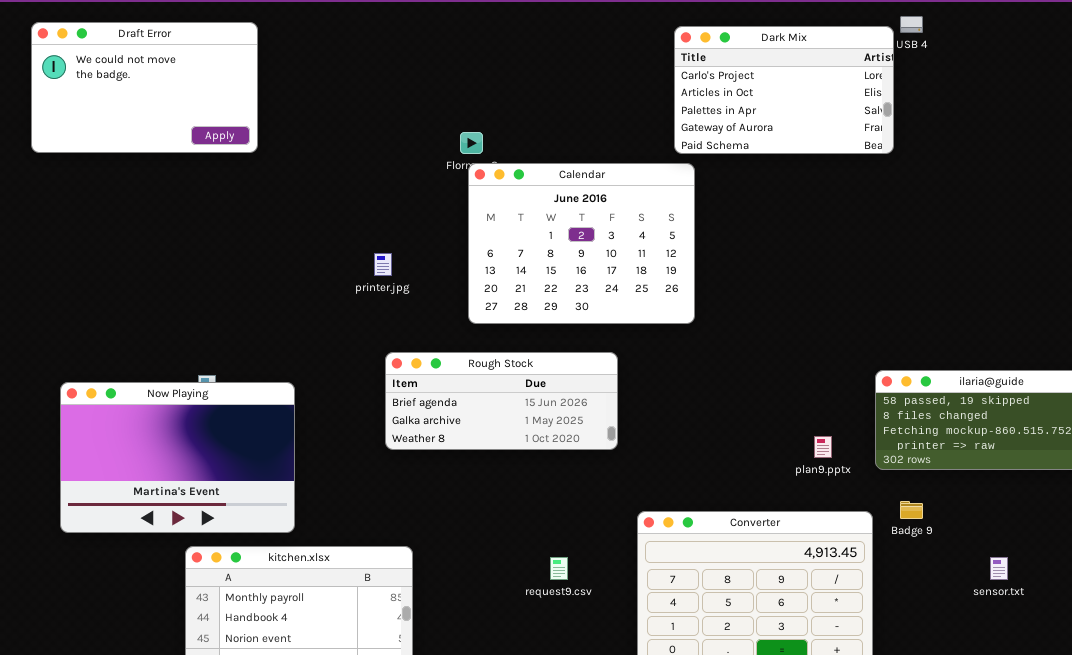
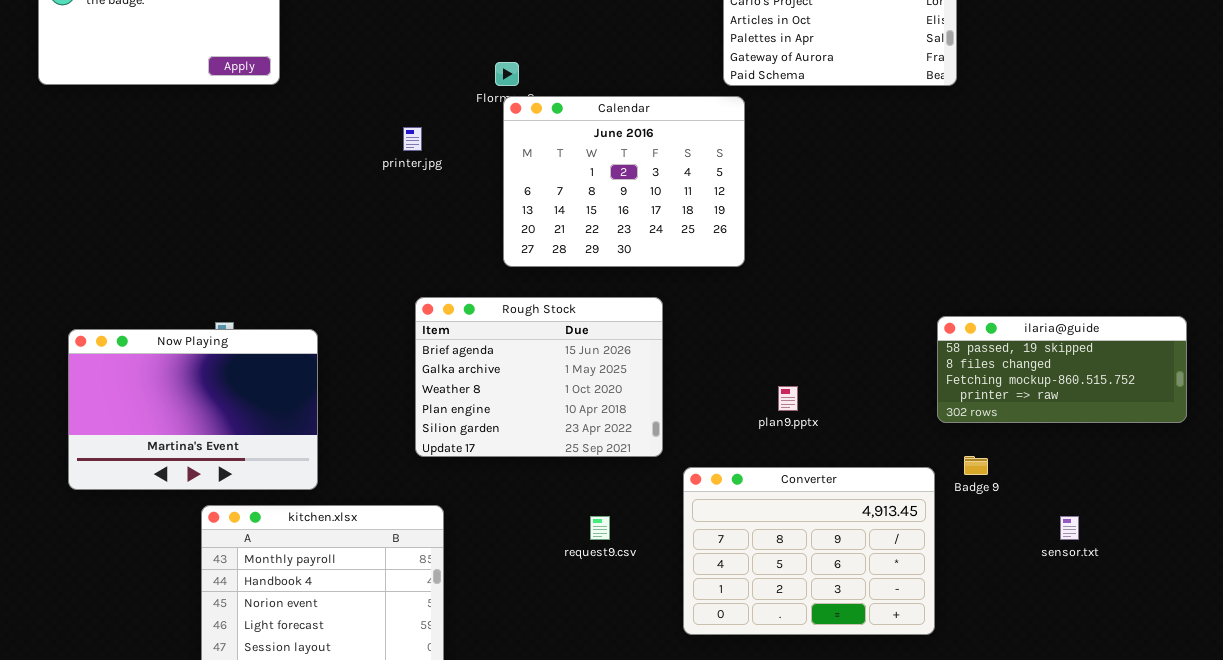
printer.jpg: [374,253,392,276] -> [403,127,422,151], moved
Rough Stock: [385,352,618,450] -> [415,297,663,457], resized
plan9.pptx: [814,436,832,458] -> [778,386,798,411], moved

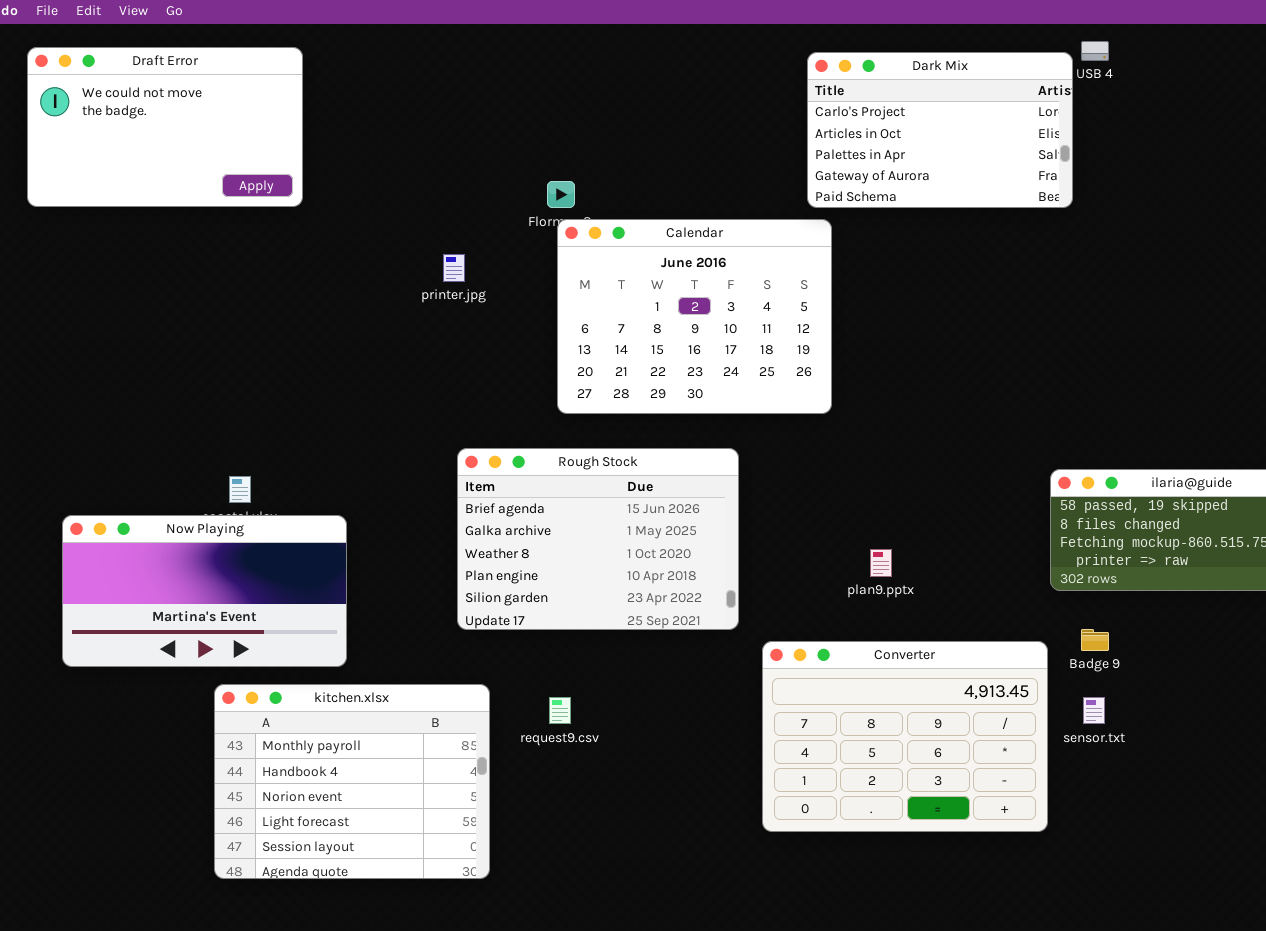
Now Playing: [68,329,318,490] -> [62,515,347,667], resized
request9.csv: [590,516,610,540] -> [549,697,571,724], moved
sensor.txt: [1060,516,1079,540] -> [1083,697,1105,724], moved

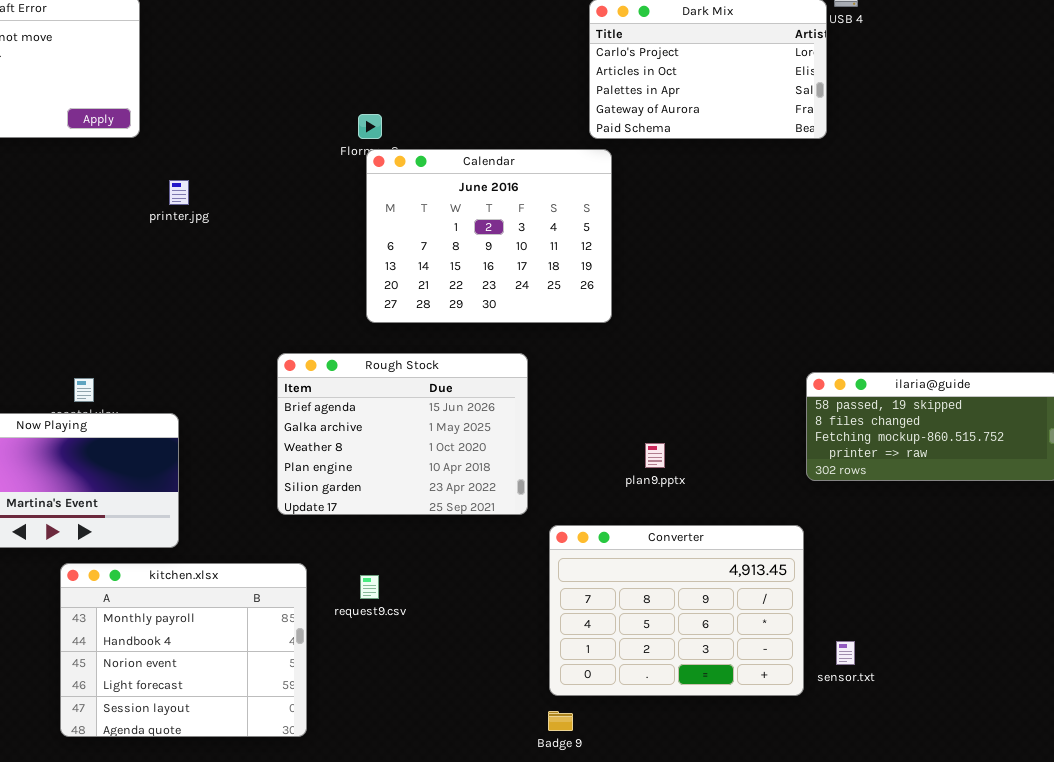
printer.jpg: [443,254,465,282] -> [169,180,189,205], moved
Badge 9: [1081,629,1109,651] -> [548,711,573,731], moved
sensor.txt: [1083,697,1105,724] -> [836,641,855,665], moved

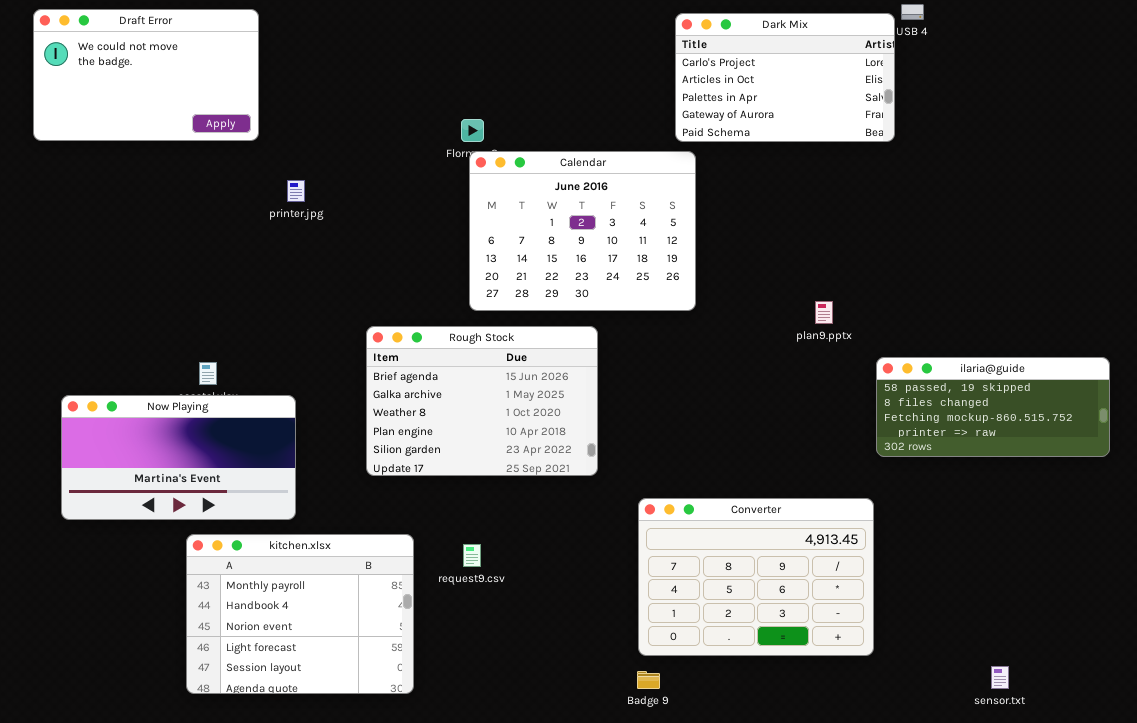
Rough Stock: [277,353,528,515] -> [366,326,598,476], moved
plan9.pptx: [645,443,665,468] -> [815,301,833,324], moved
sensor.txt: [836,641,855,665] -> [991,666,1009,689], moved

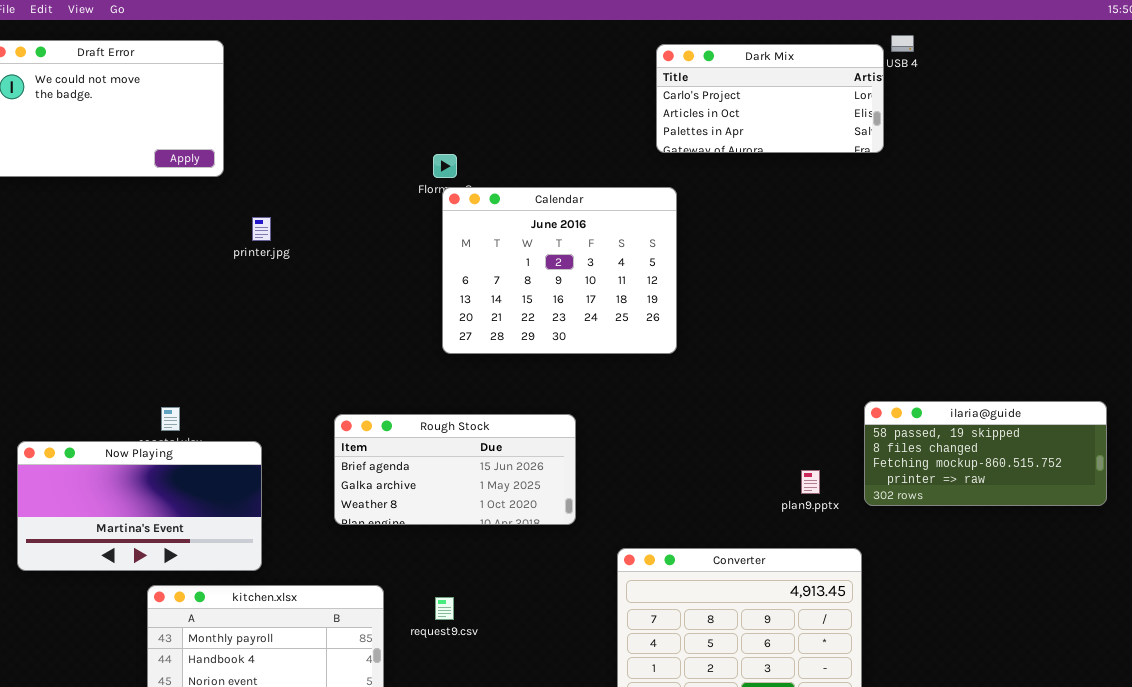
Dark Mix: [675,13,895,142] -> [656,44,884,153], resized
plan9.pptx: [815,301,833,324] -> [801,470,820,494], moved
Rough Stock: [366,326,598,476] -> [334,414,576,525], resized

